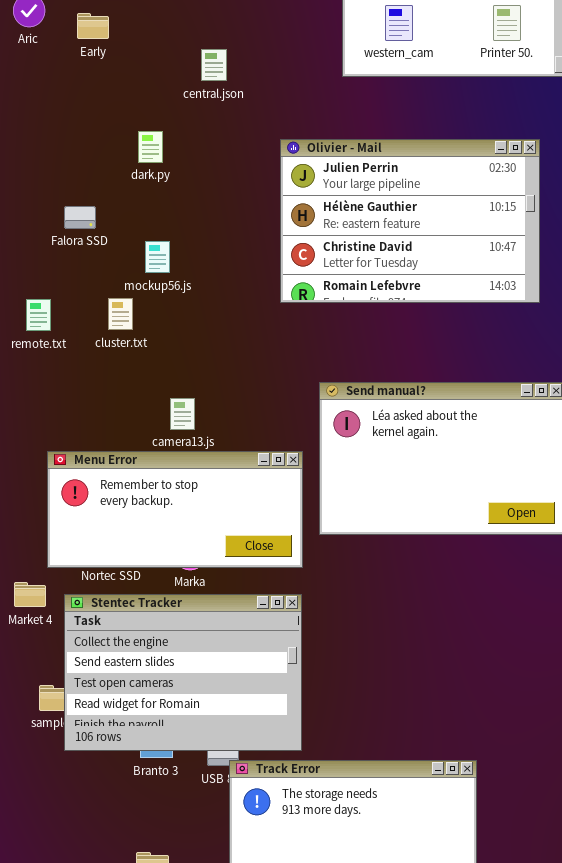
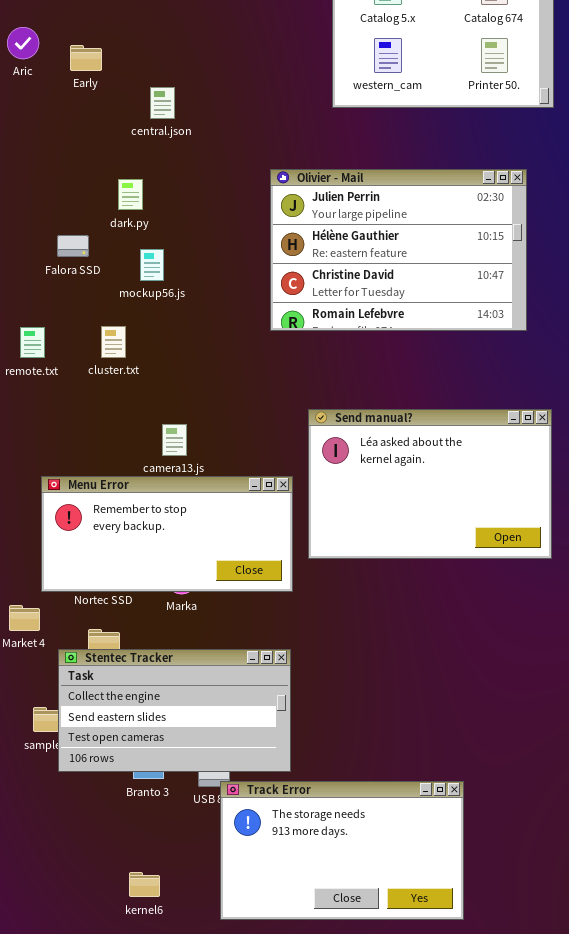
central.json: [201,49,227,81] -> [150,87,175,119], moved
dark.py: [138,131,163,163] -> [118,179,143,210], moved
mockup56.js: [145,241,170,273] -> [140,249,164,281], moved
Stentec Tracker: [64,594,302,751] -> [58,649,291,772], resized

